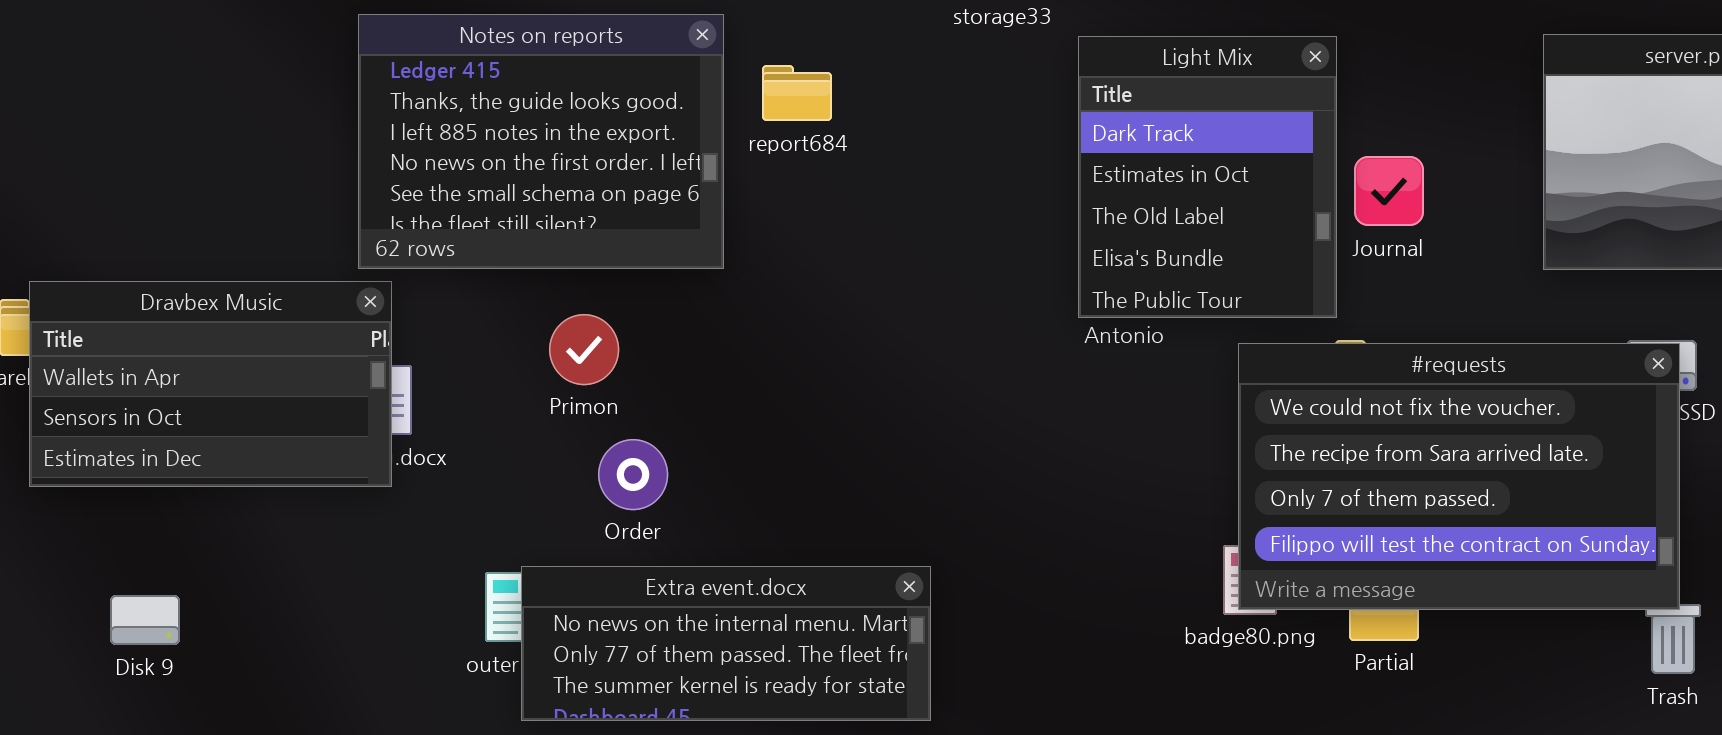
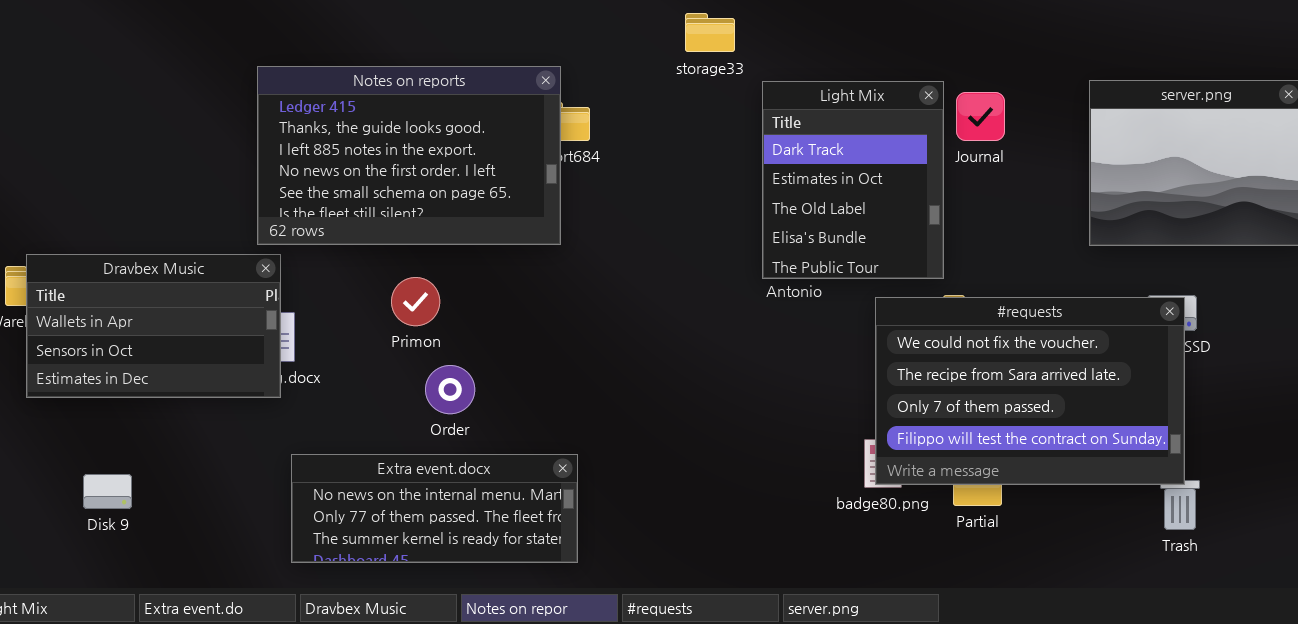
Notes on reports: [358,14,724,269] -> [257,66,561,245], resized
Journal: [1354,156,1424,226] -> [956,92,1005,141], moved
Extra event.docx: [521,566,931,721] -> [291,454,578,563], moved

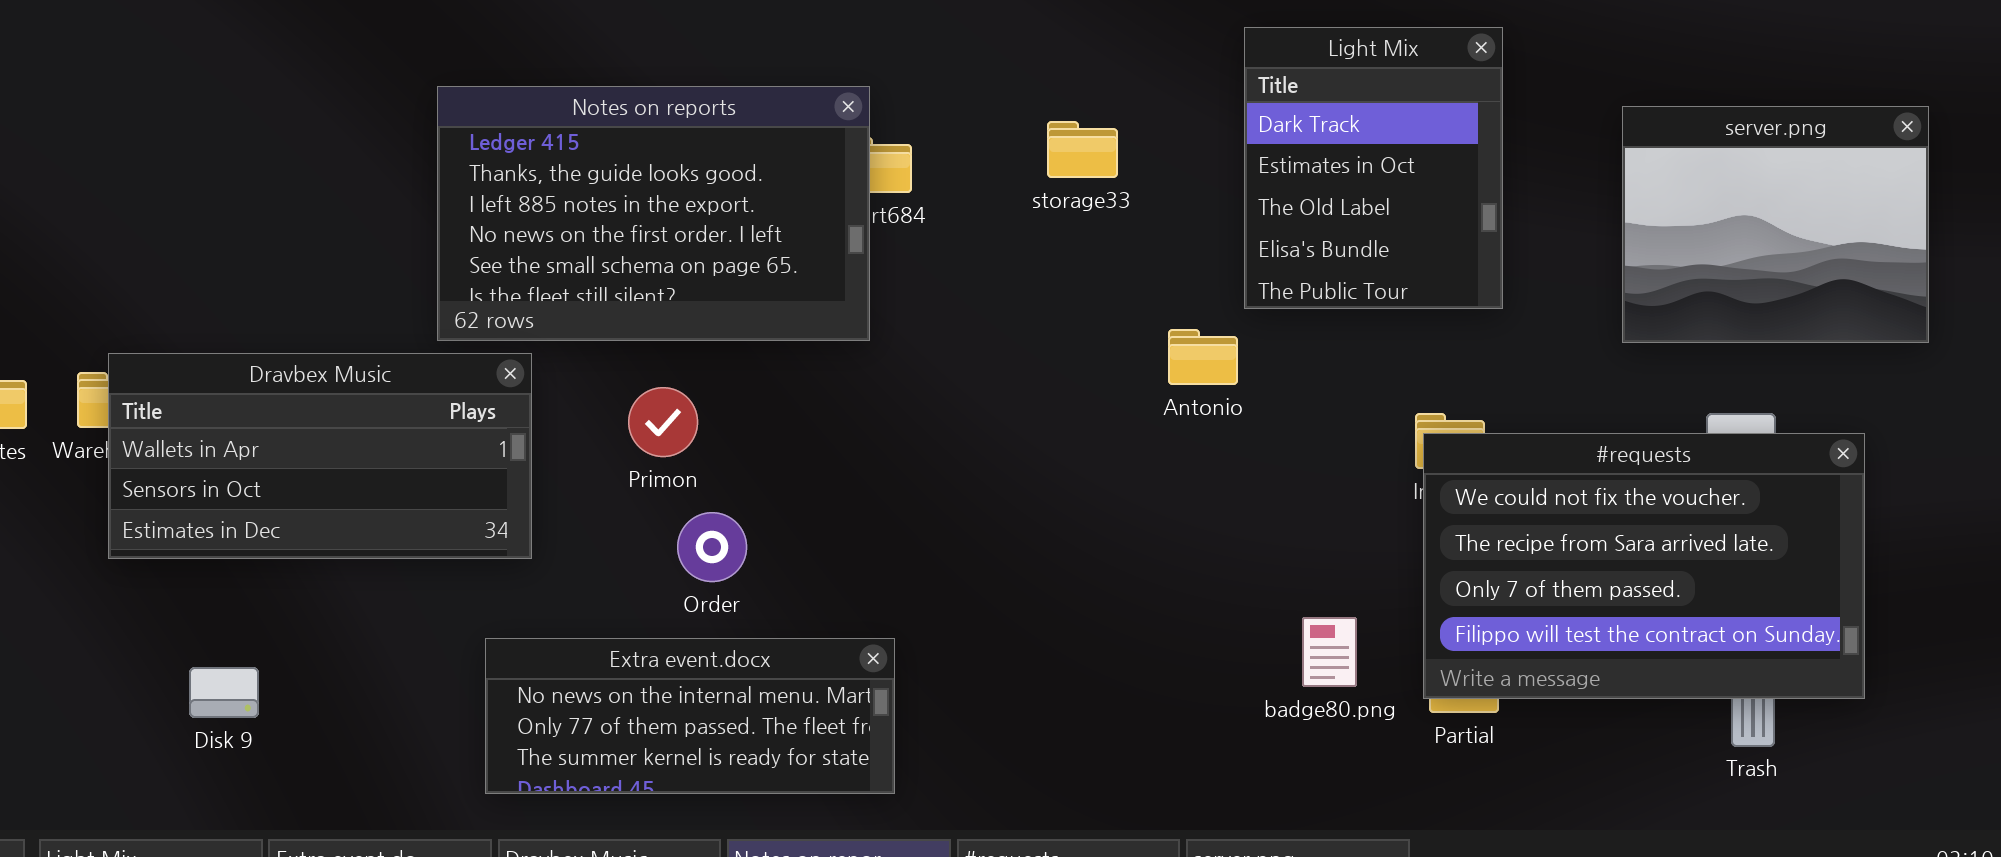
storage33: [685,13,735,52] -> [1047,121,1118,178], moved
Light Mix: [762,81,944,279] -> [1244,27,1503,309], moved
Dravbex Music: [26,254,281,398] -> [108,353,532,559], resized
#requests: [875,297,1185,485] -> [1423,433,1865,699], moved

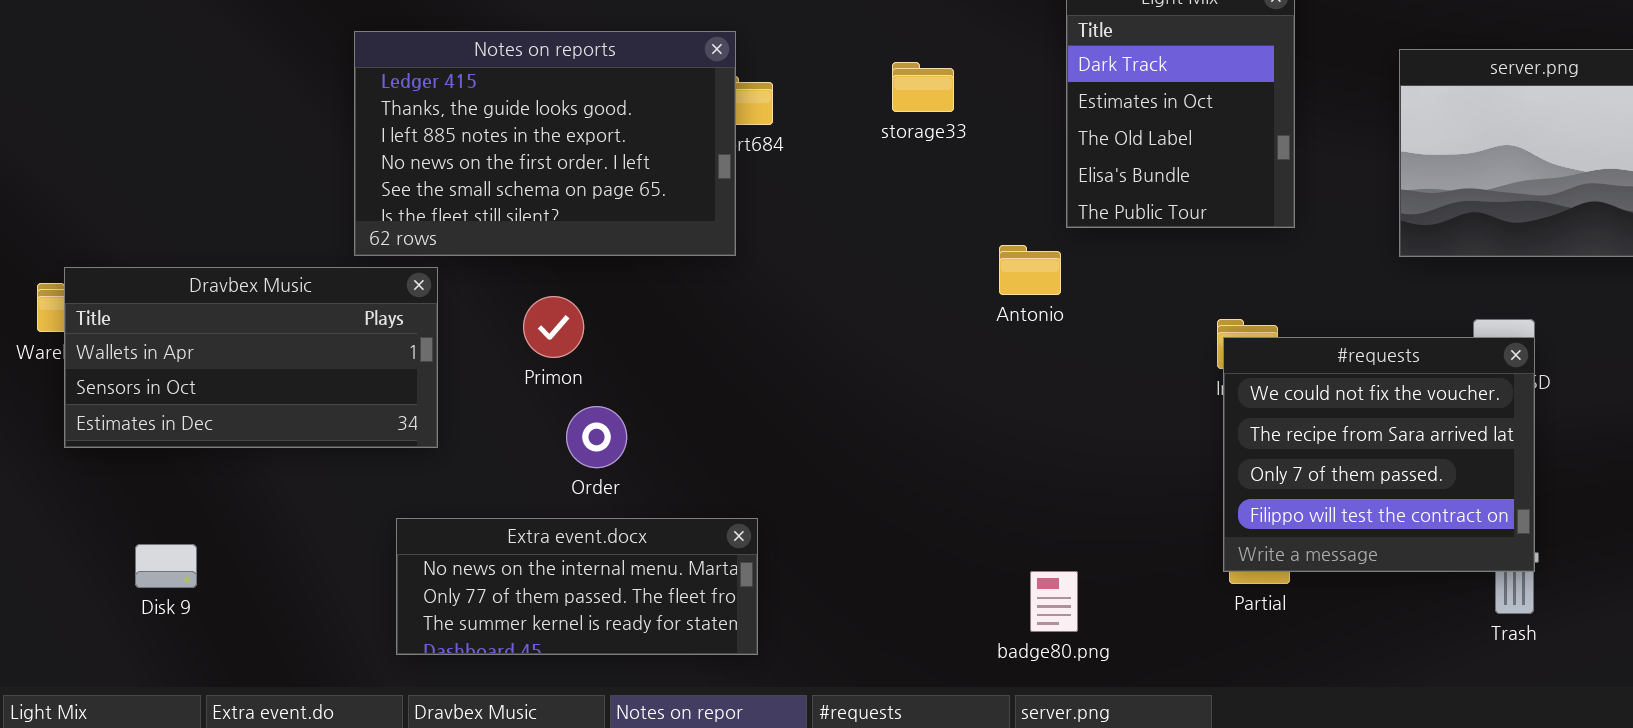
#requests: [1423,433,1865,699] -> [1223,337,1535,572], resized
badge80.png: [1302,617,1357,687] -> [1030,571,1078,632], moved

